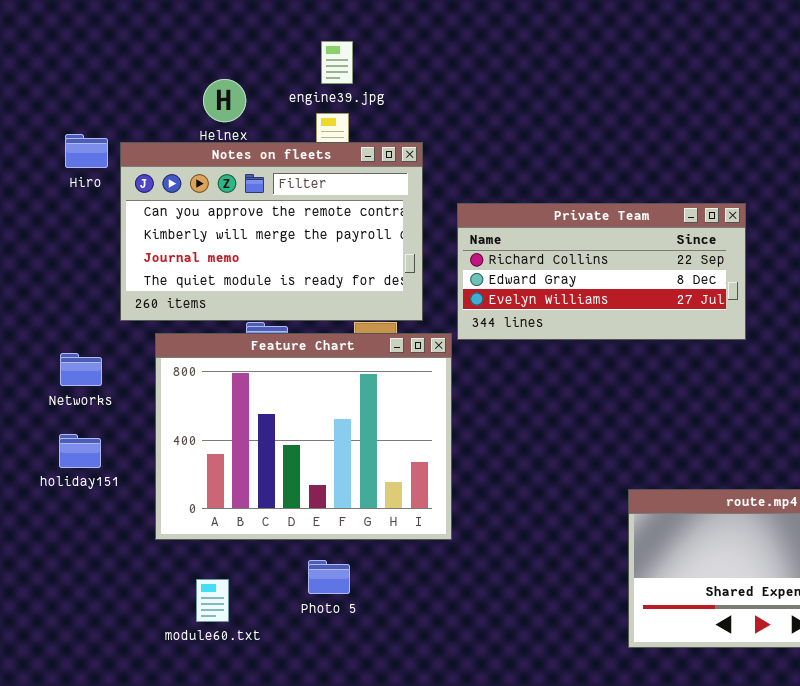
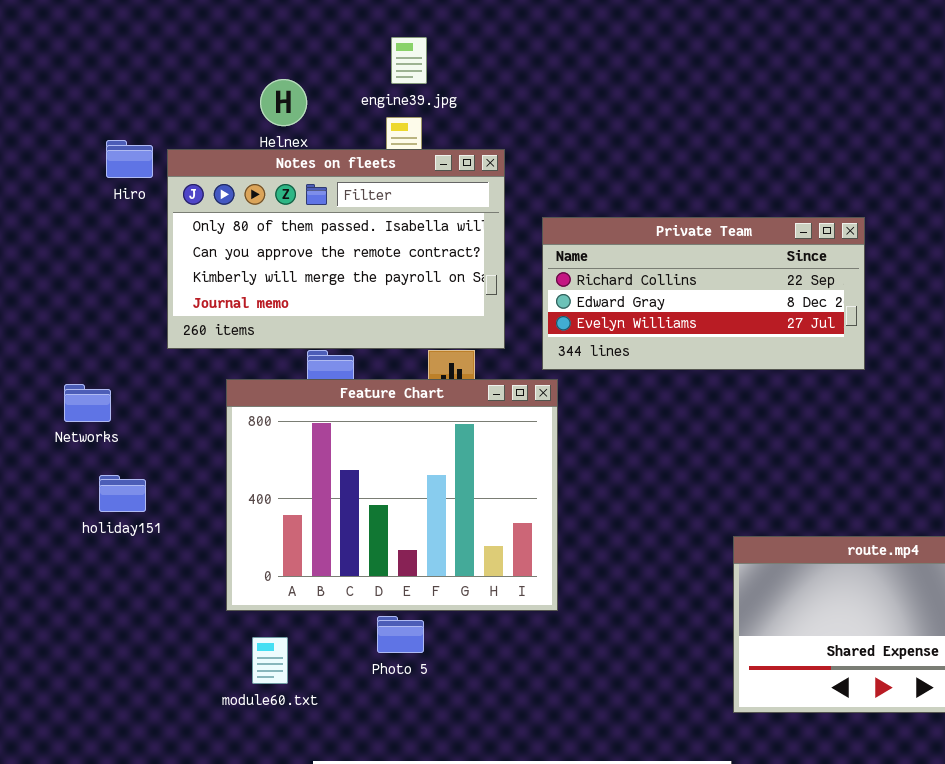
Notes on fleets: [120,142,423,321] -> [167,149,505,349], scrolled up 1 row
Feature Chart: [155,333,452,540] -> [226,379,558,611], moved
Networks: [60,353,102,386] -> [64,384,111,422], moved

